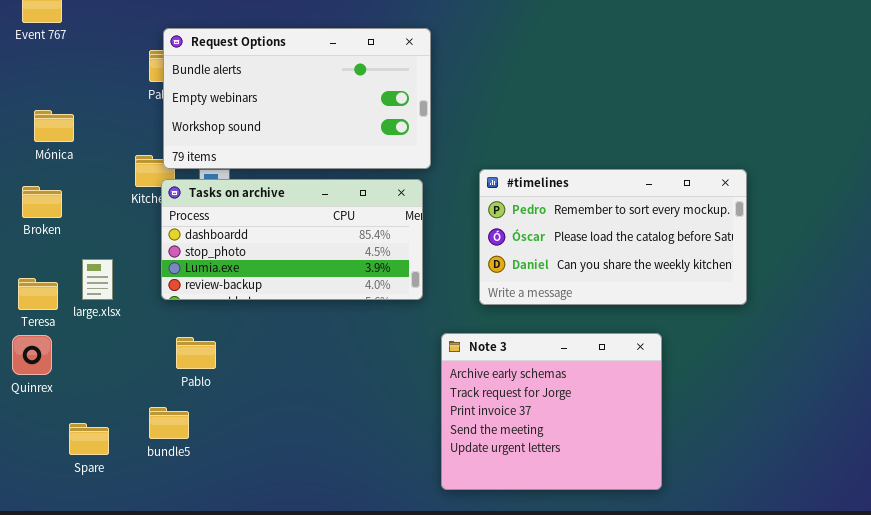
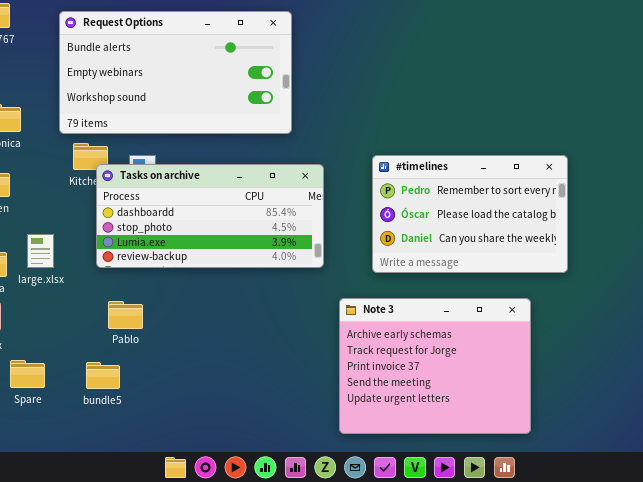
Request Options: [163,28,431,169] -> [59,11,292,134], moved
#timelines: [479,169,747,305] -> [372,155,568,273], resized
Spare: [69,423,109,455] -> [10,360,45,388], moved

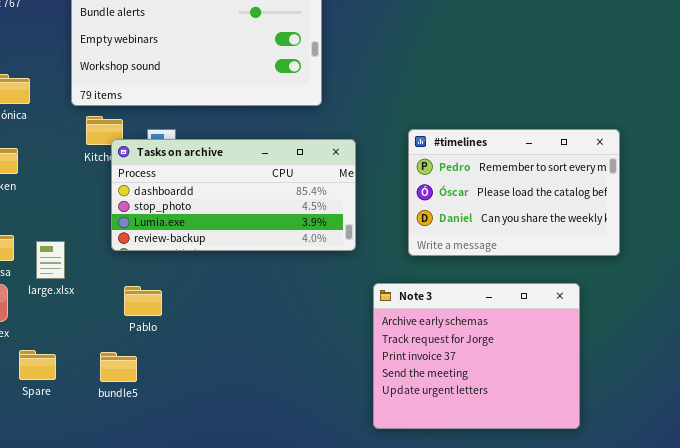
large.xlsx: [27,234,54,268] -> [36,241,65,279], moved

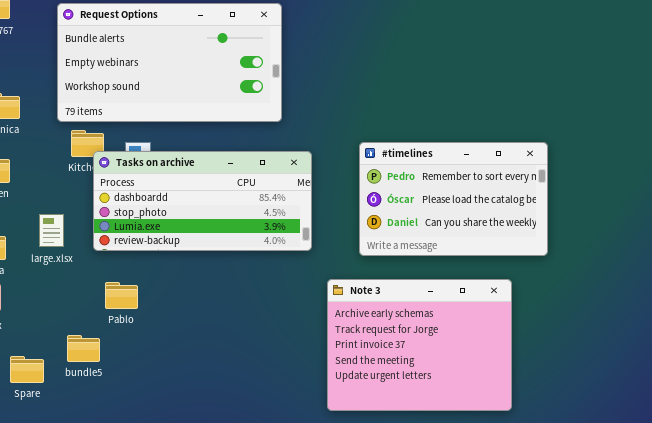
large.xlsx: [36,241,65,279] -> [39,214,64,247], moved
Spare: [19,350,56,380] -> [10,356,44,383], moved
bundle5: [100,352,137,382] -> [67,335,100,362], moved

